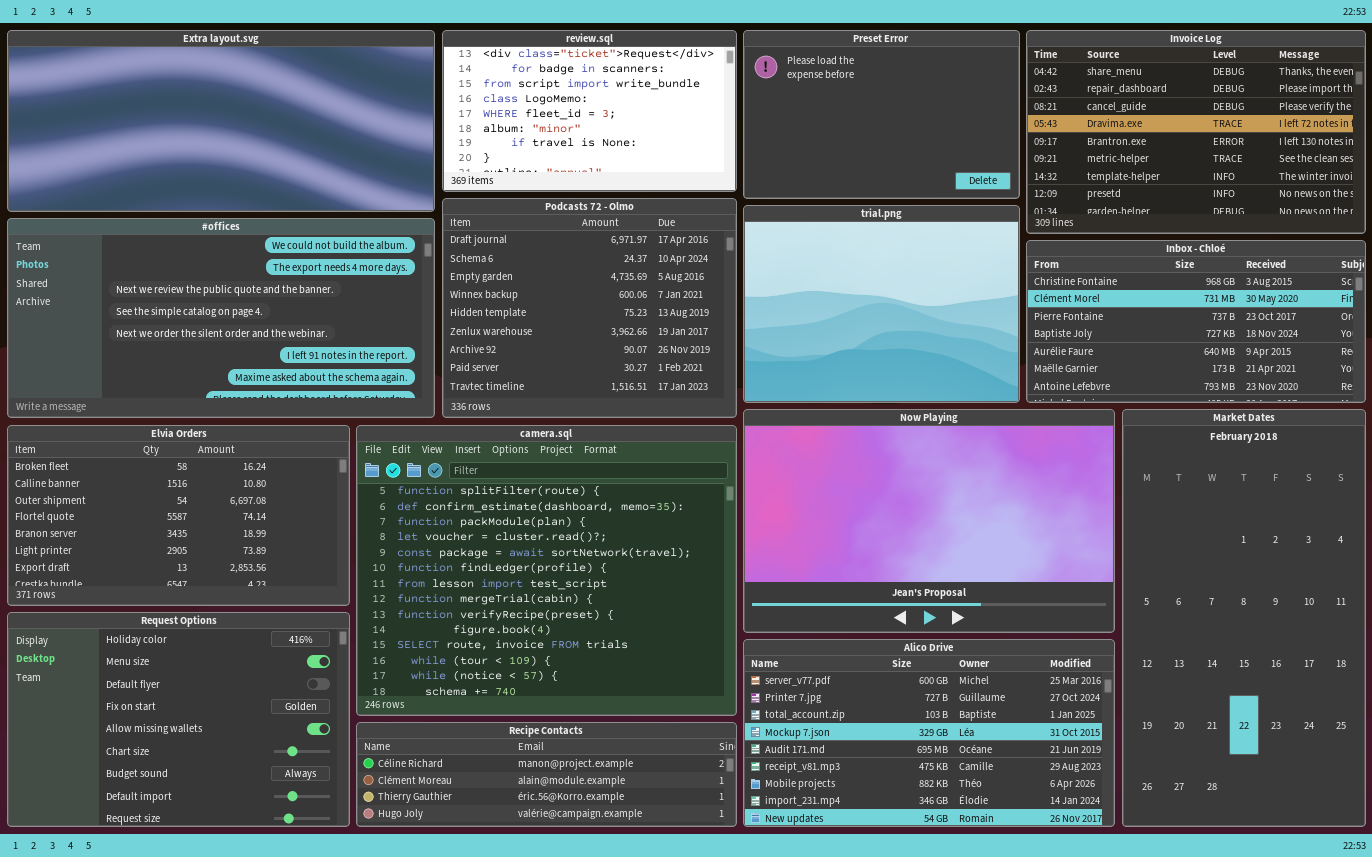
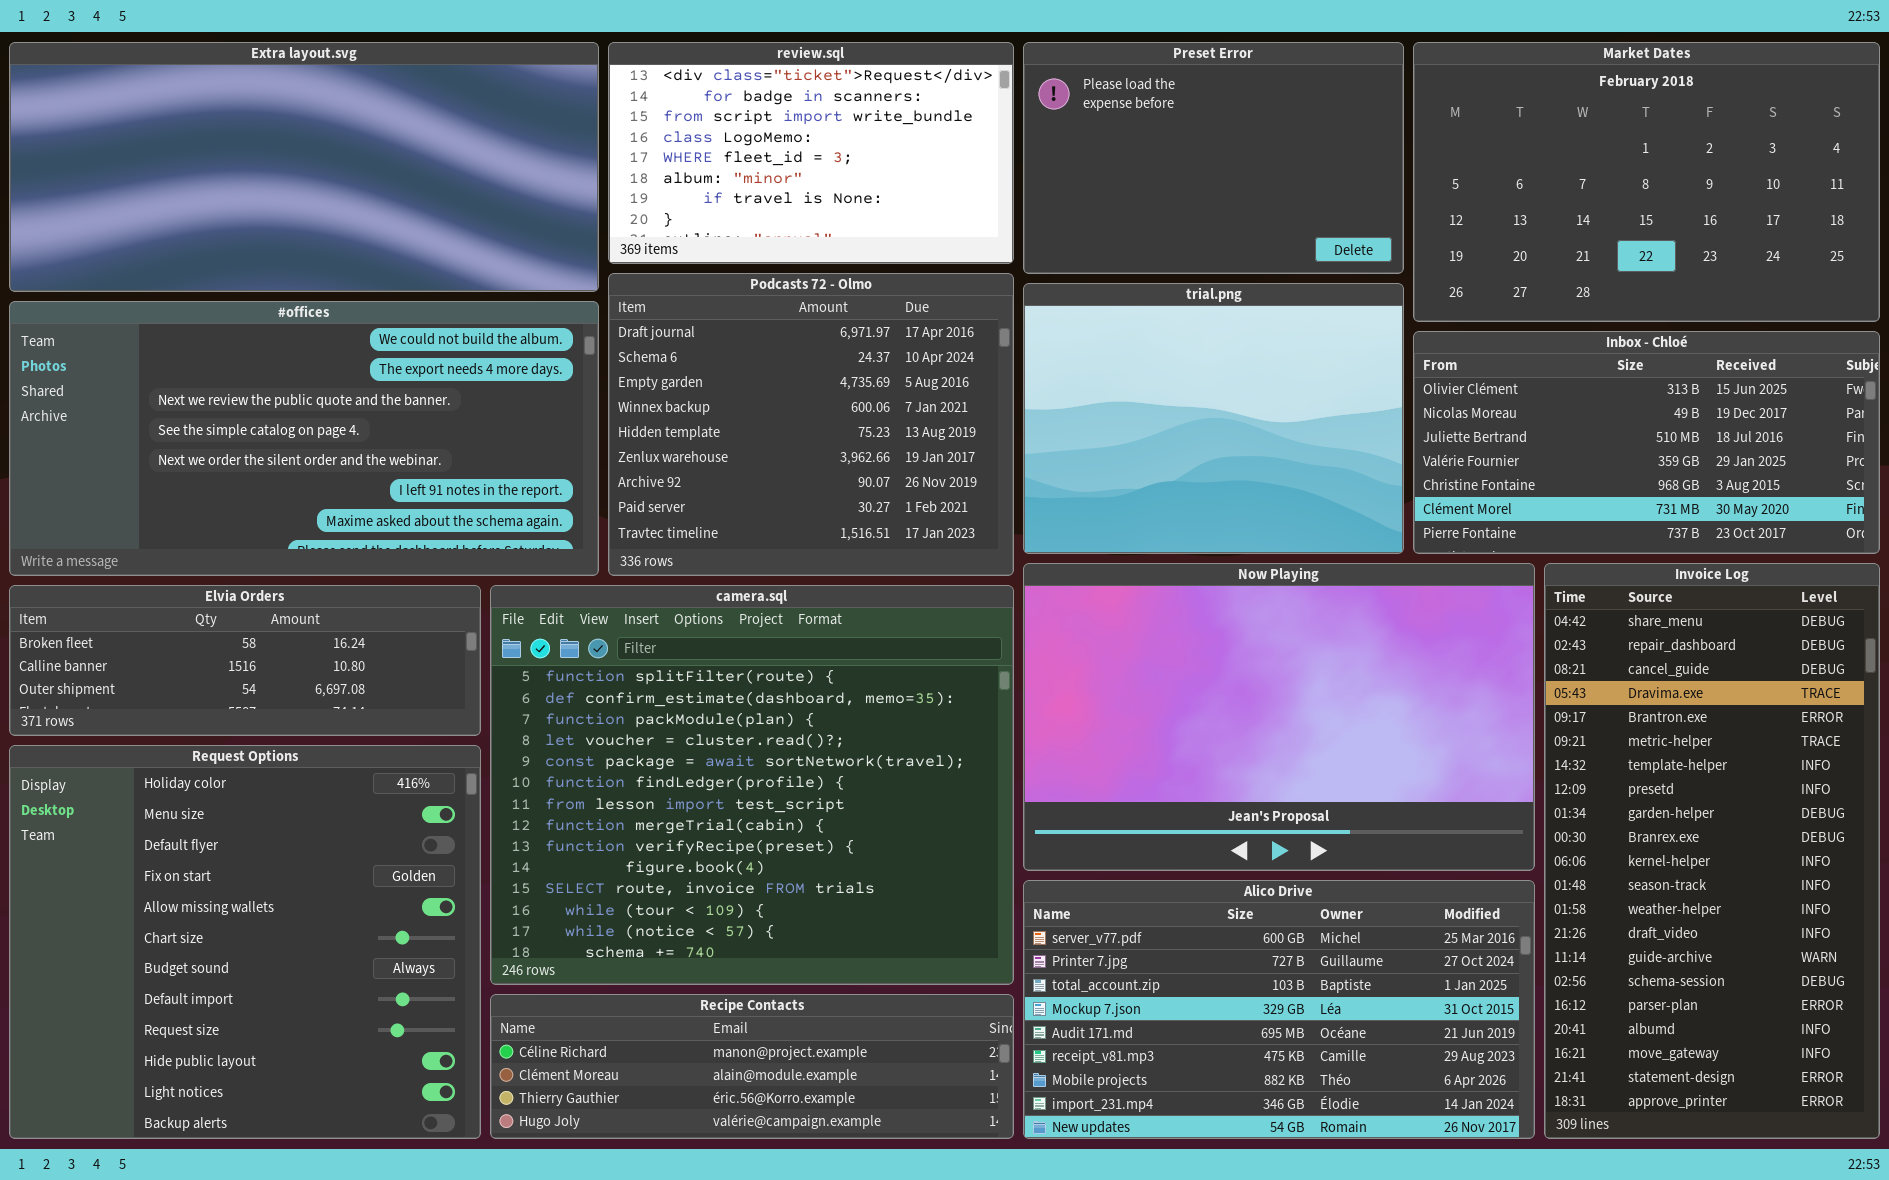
Invoice Log: [1026,30,1366,234] -> [1544,563,1880,1139], moved, resized
Inbox - Chloé: [1026,240,1366,403] -> [1413,331,1880,554], scrolled up 4 rows
Market Dates: [1122,409,1366,827] -> [1413,42,1880,322], moved, resized
Elvia Orders: [7,425,350,606] -> [9,585,481,736], resized
Request Options: [7,612,350,827] -> [9,745,481,1139], resized

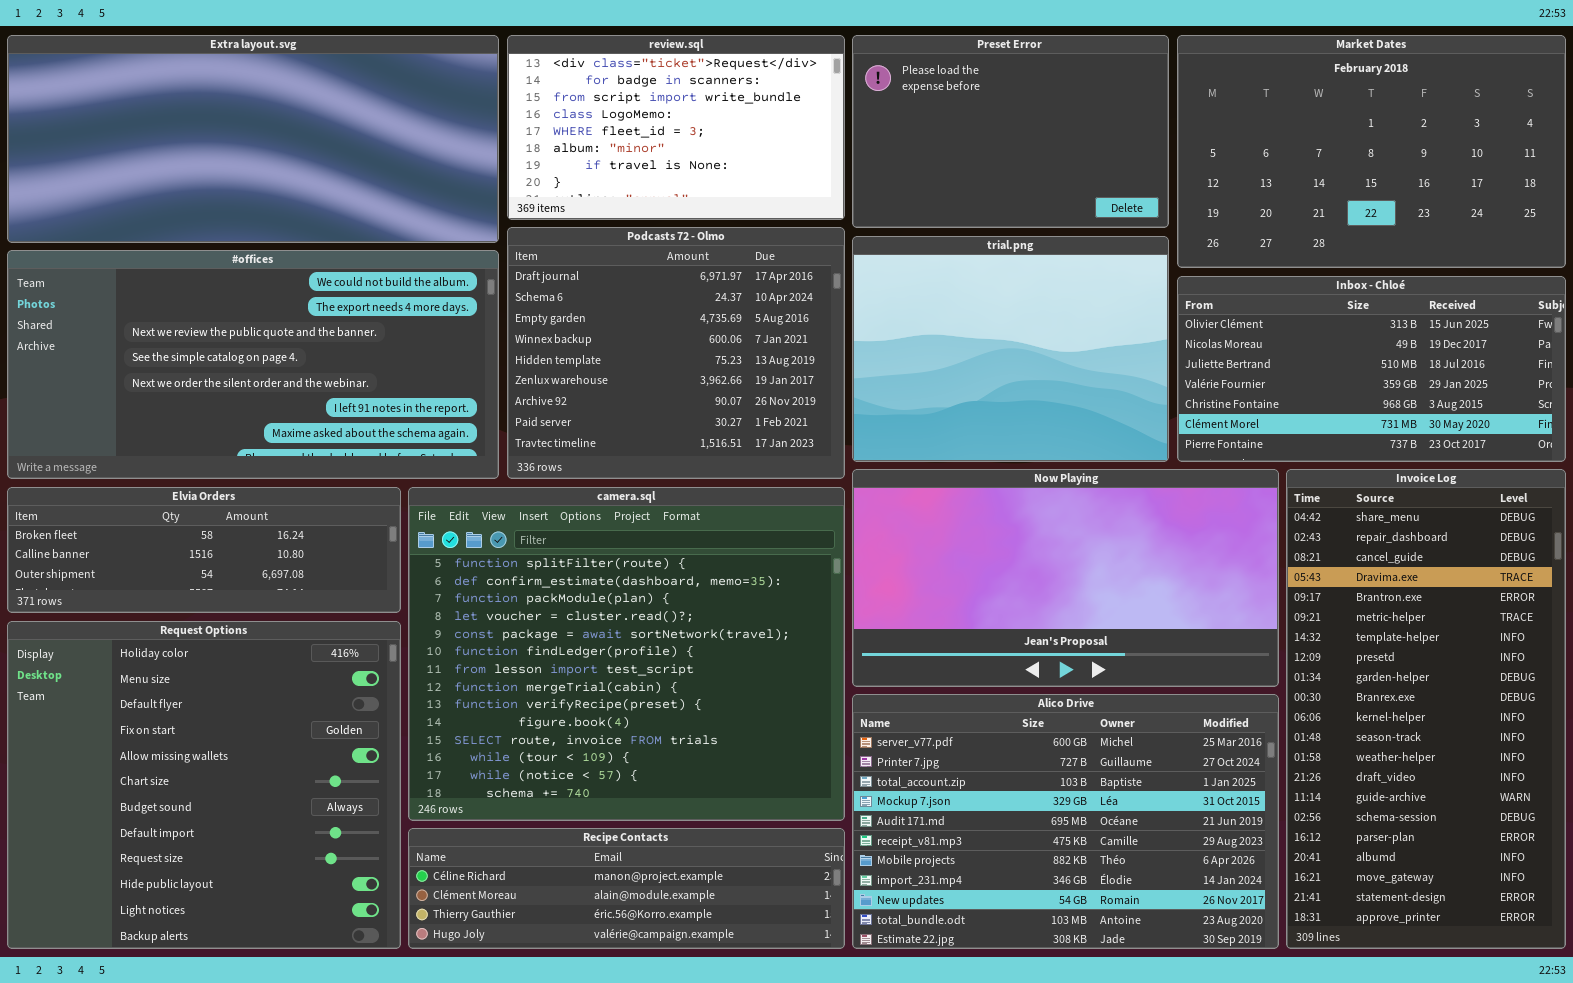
Now Playing: [1023,563,1535,871] -> [852,469,1279,687], resized
Alico Drive: [1023,880,1535,1139] -> [852,694,1279,949], resized

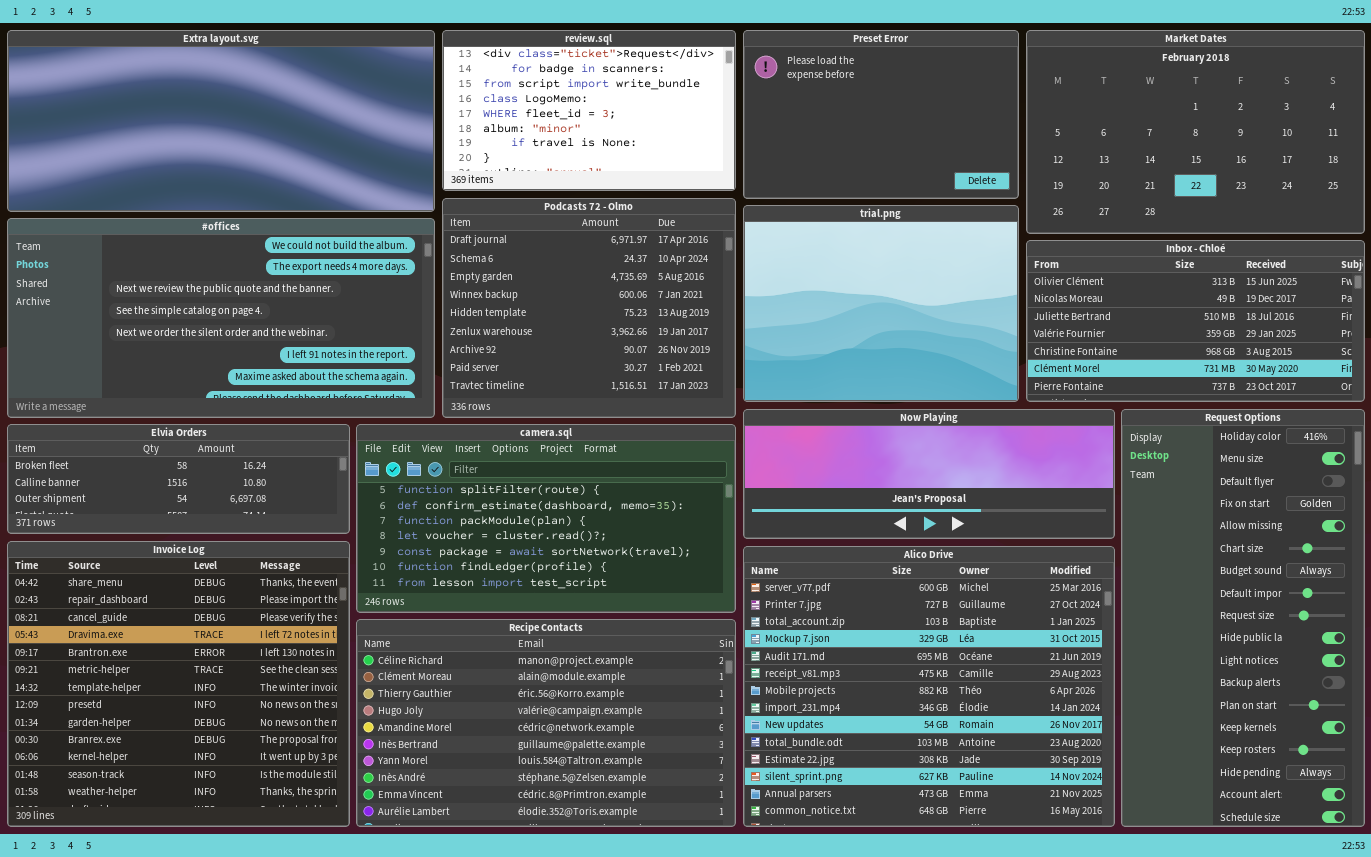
Now Playing: [852,469,1279,687] -> [743,409,1115,539], resized
Invoice Log: [1286,469,1566,949] -> [7,541,350,827], moved, resized
camera.sql: [408,487,845,821] -> [356,424,736,613], resized
Request Options: [7,621,401,949] -> [1121,409,1365,827], moved, resized
Alico Drive: [852,694,1279,949] -> [743,546,1115,827], resized
Recipe Contacts: [408,828,845,949] -> [356,619,736,827], resized

